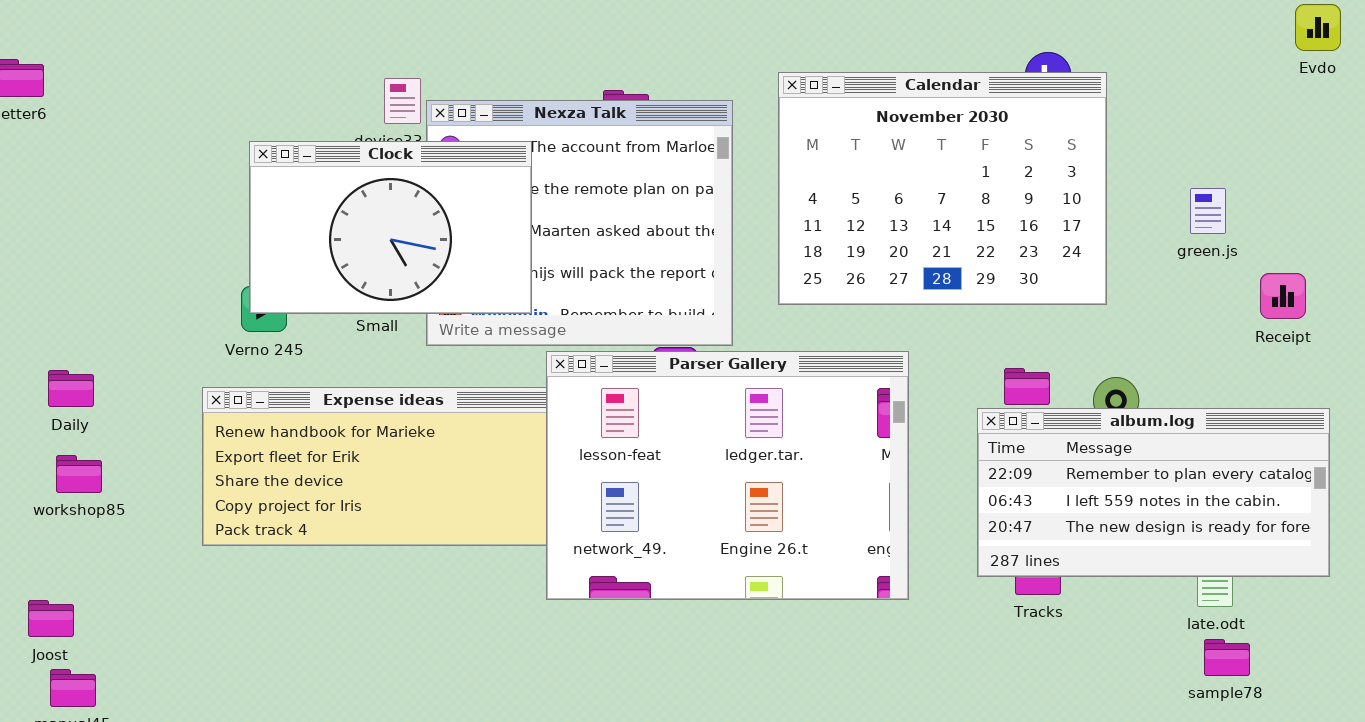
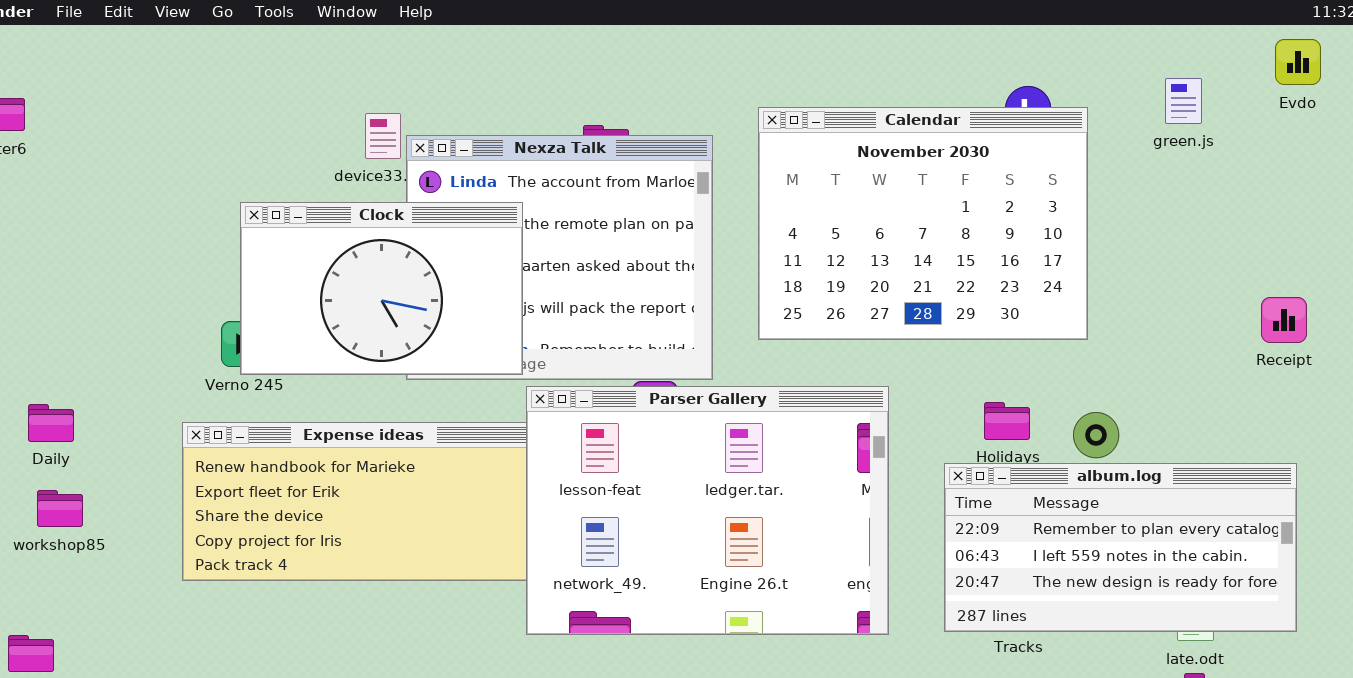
Clock: [249,141,532,314] -> [240,202,523,375], moved
green.js: [1190,188,1226,234] -> [1165,78,1202,124], moved
Receipt: [1260,273,1306,319] -> [1261,297,1307,343], moved
album.log: [977,408,1330,577] -> [944,463,1297,632], moved

